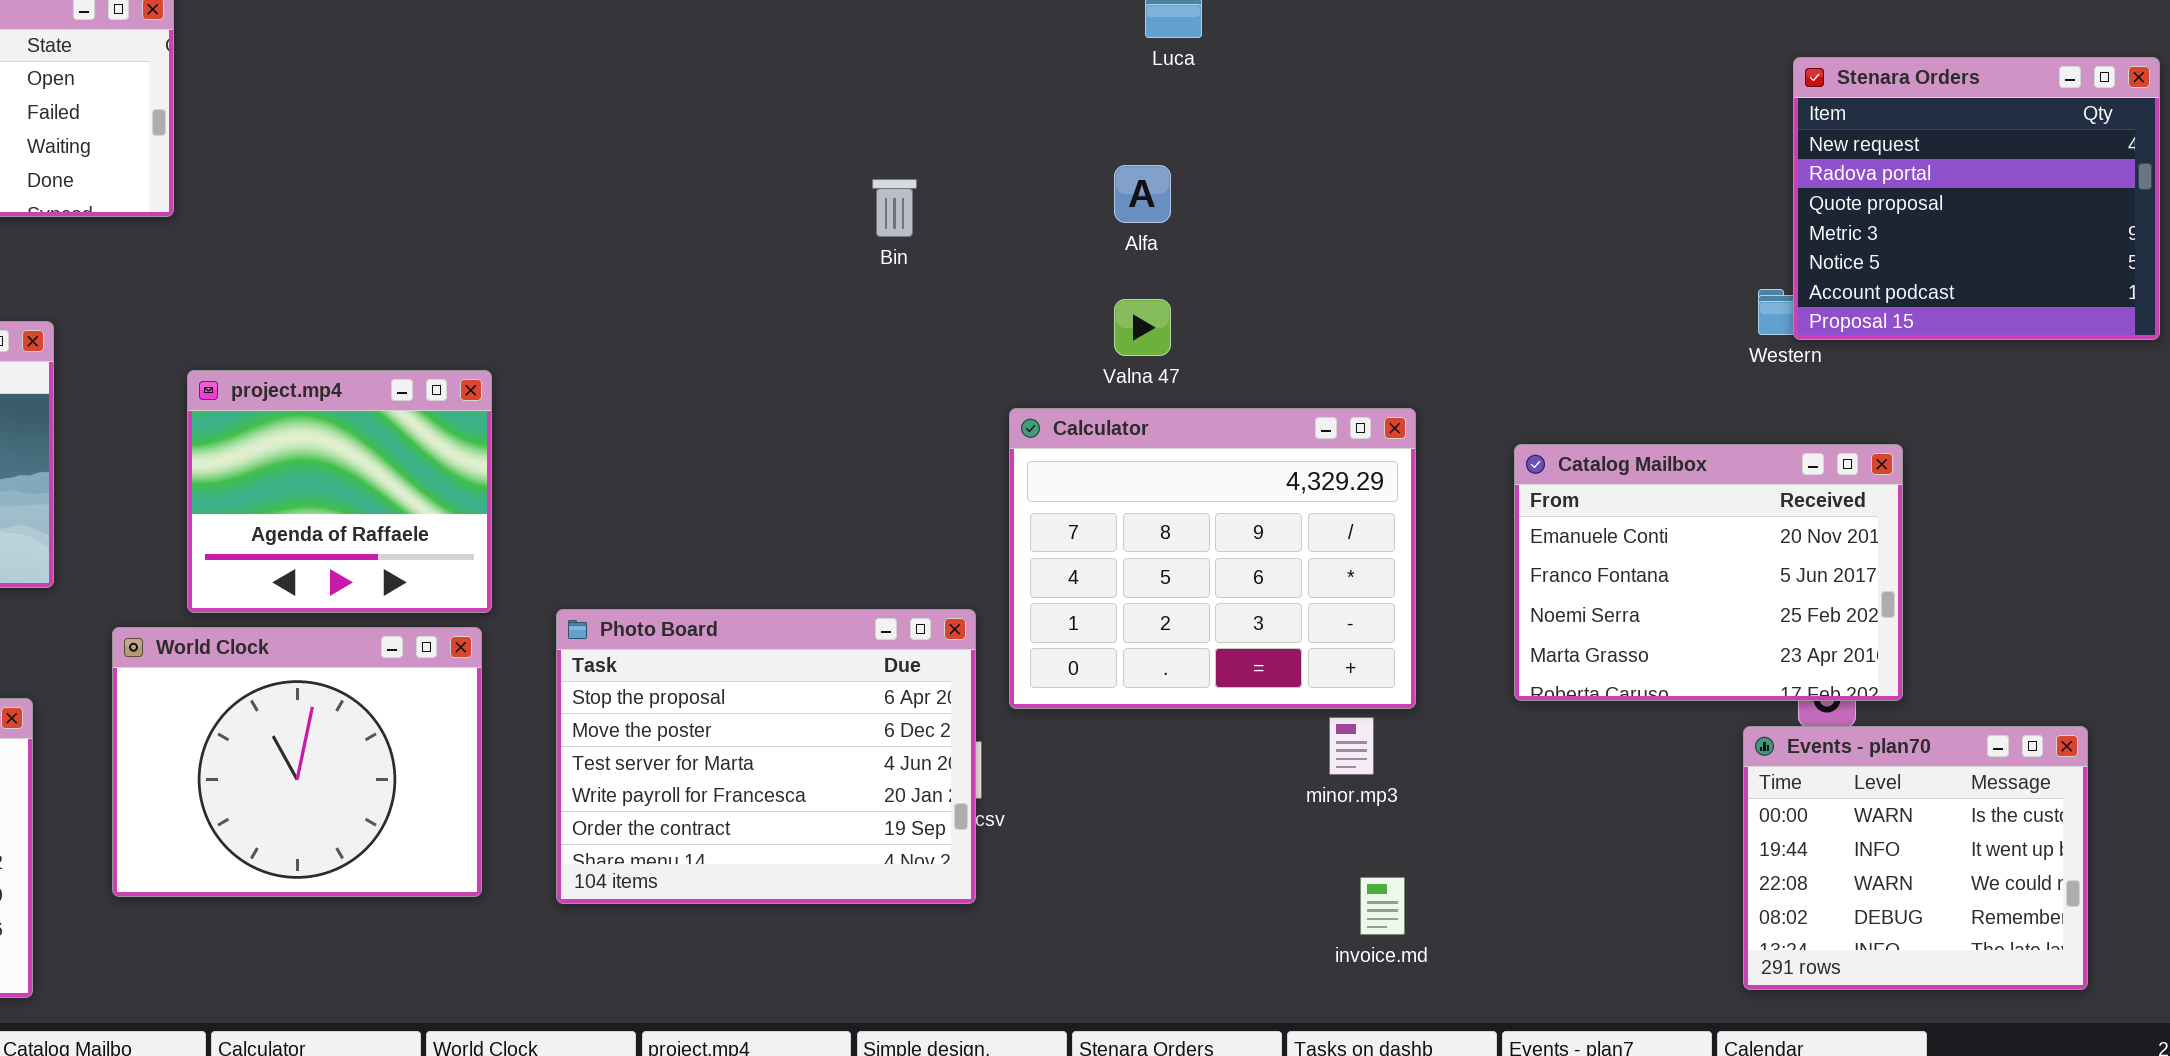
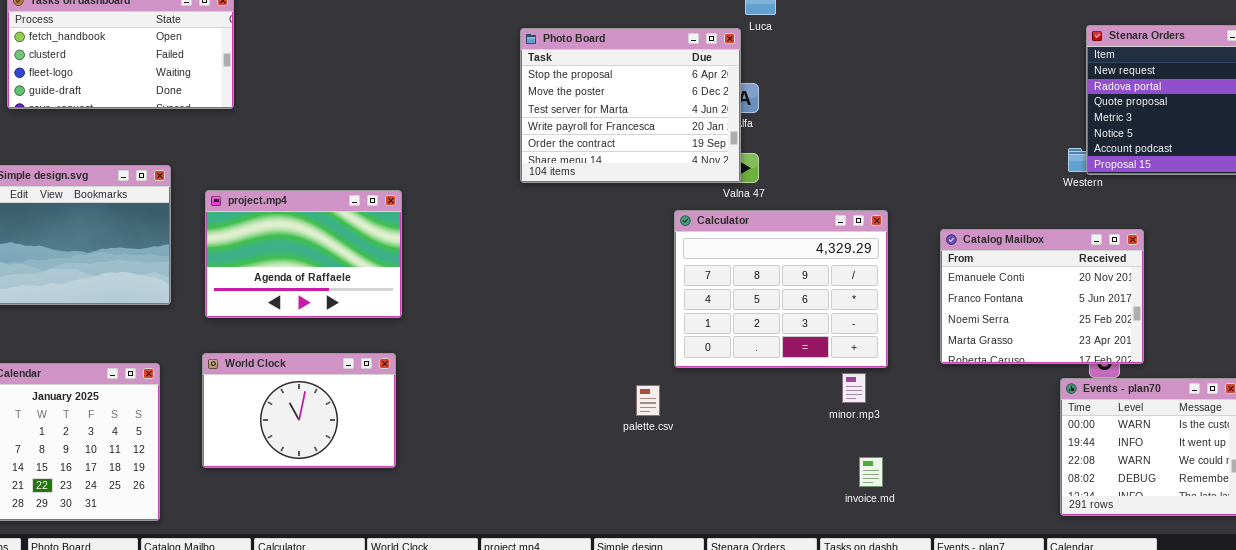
project.mp4: [187,370,492,613] -> [205,190,402,318], resized
Photo Board: [556,609,976,904] -> [520,28,741,183], moved
World Clock: [112,627,482,897] -> [202,353,396,468], resized

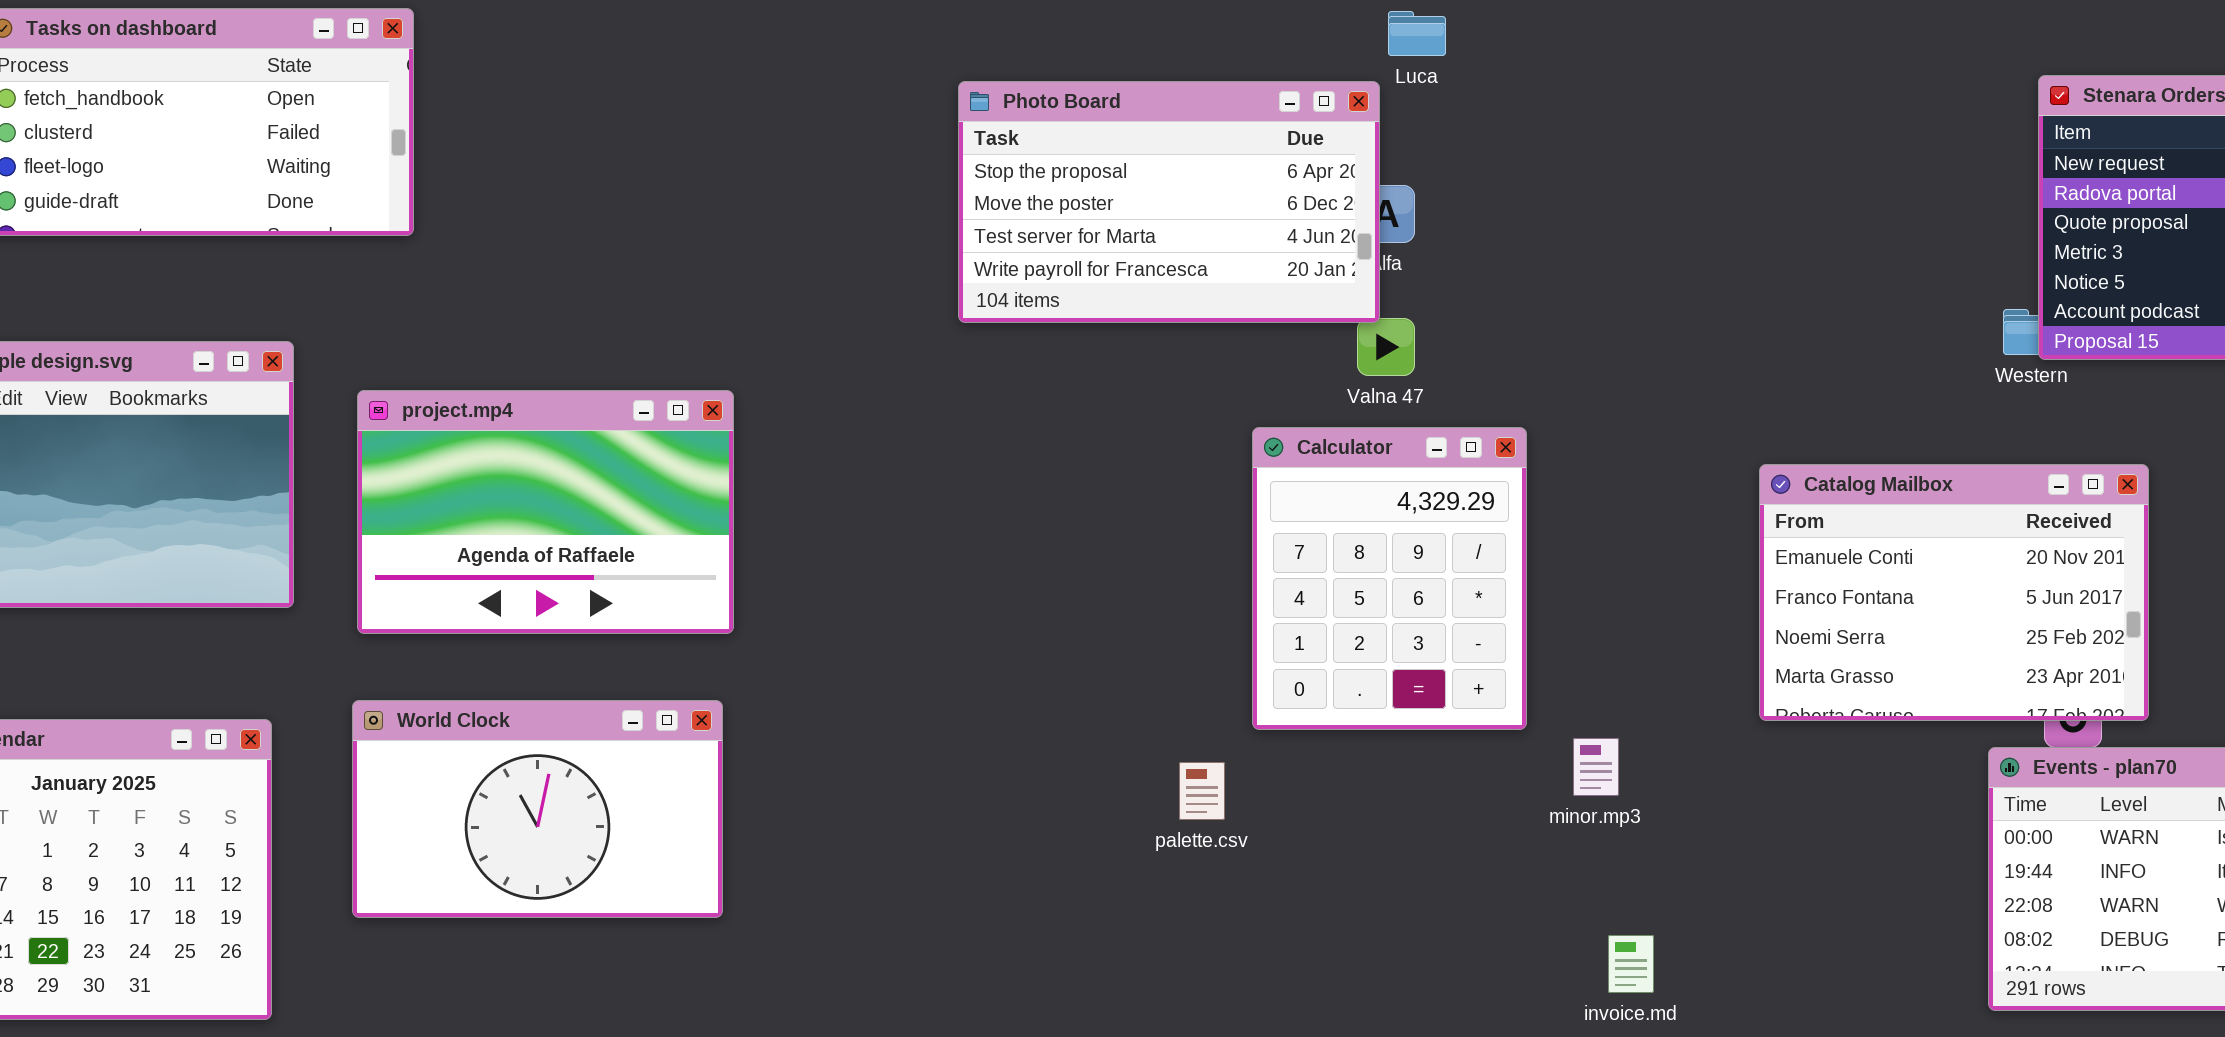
Photo Board: [520,28,741,183] -> [958,81,1380,323], resized
Calculator: [674,210,888,368] -> [1252,427,1527,730], resized
invoice.md: [859,457,883,487] -> [1608,935,1654,993], moved

